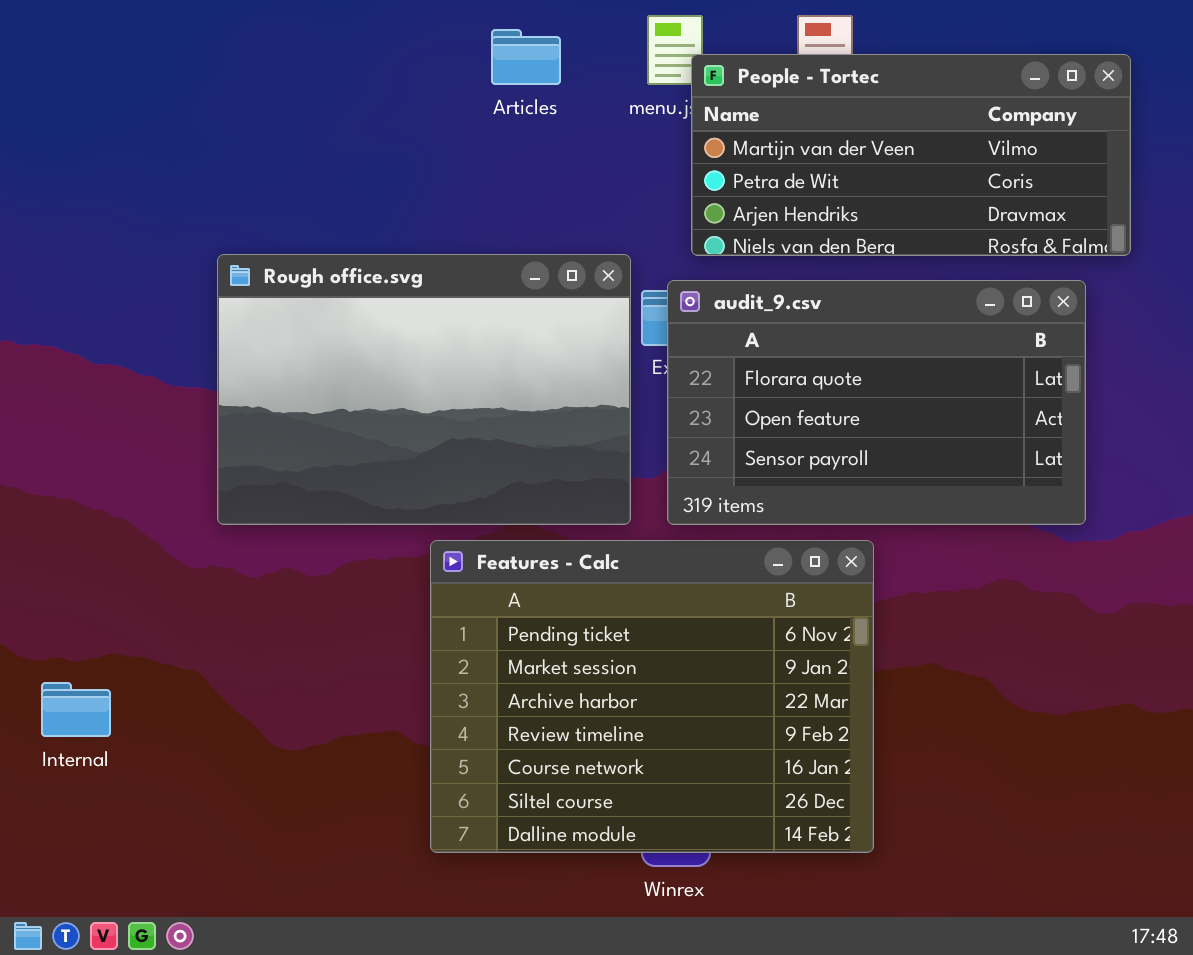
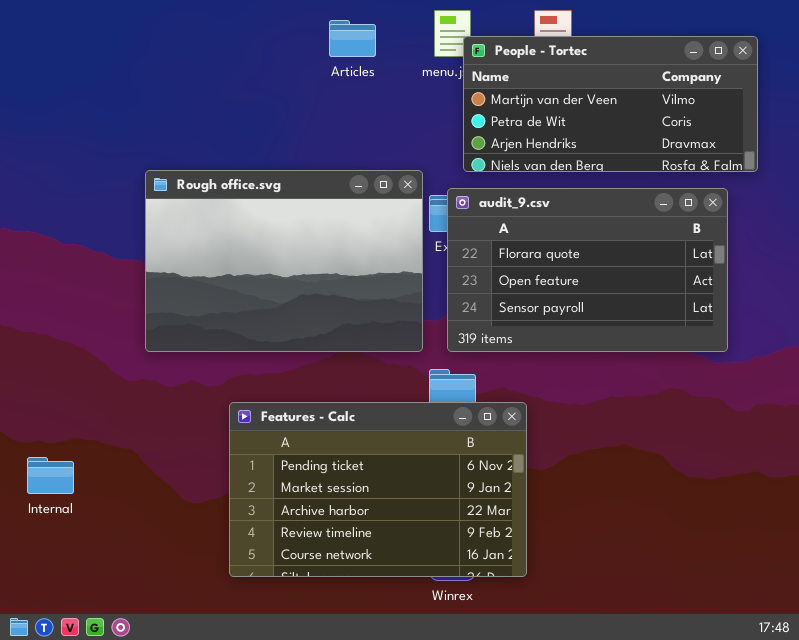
Features - Calc: [430,540,874,853] -> [229,402,527,577], moved, resized

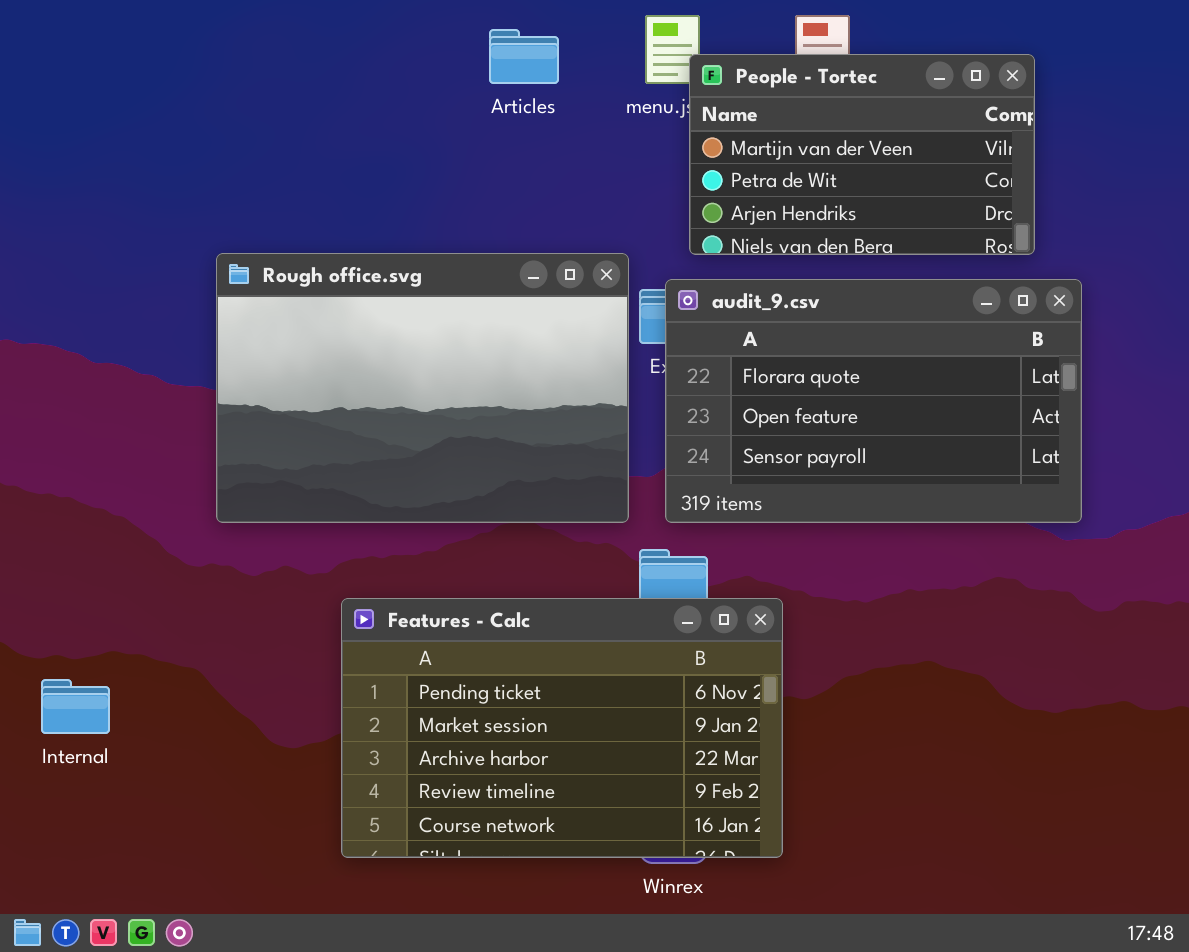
People - Tortec: [463,36,758,172] -> [689,54,1035,255], resized

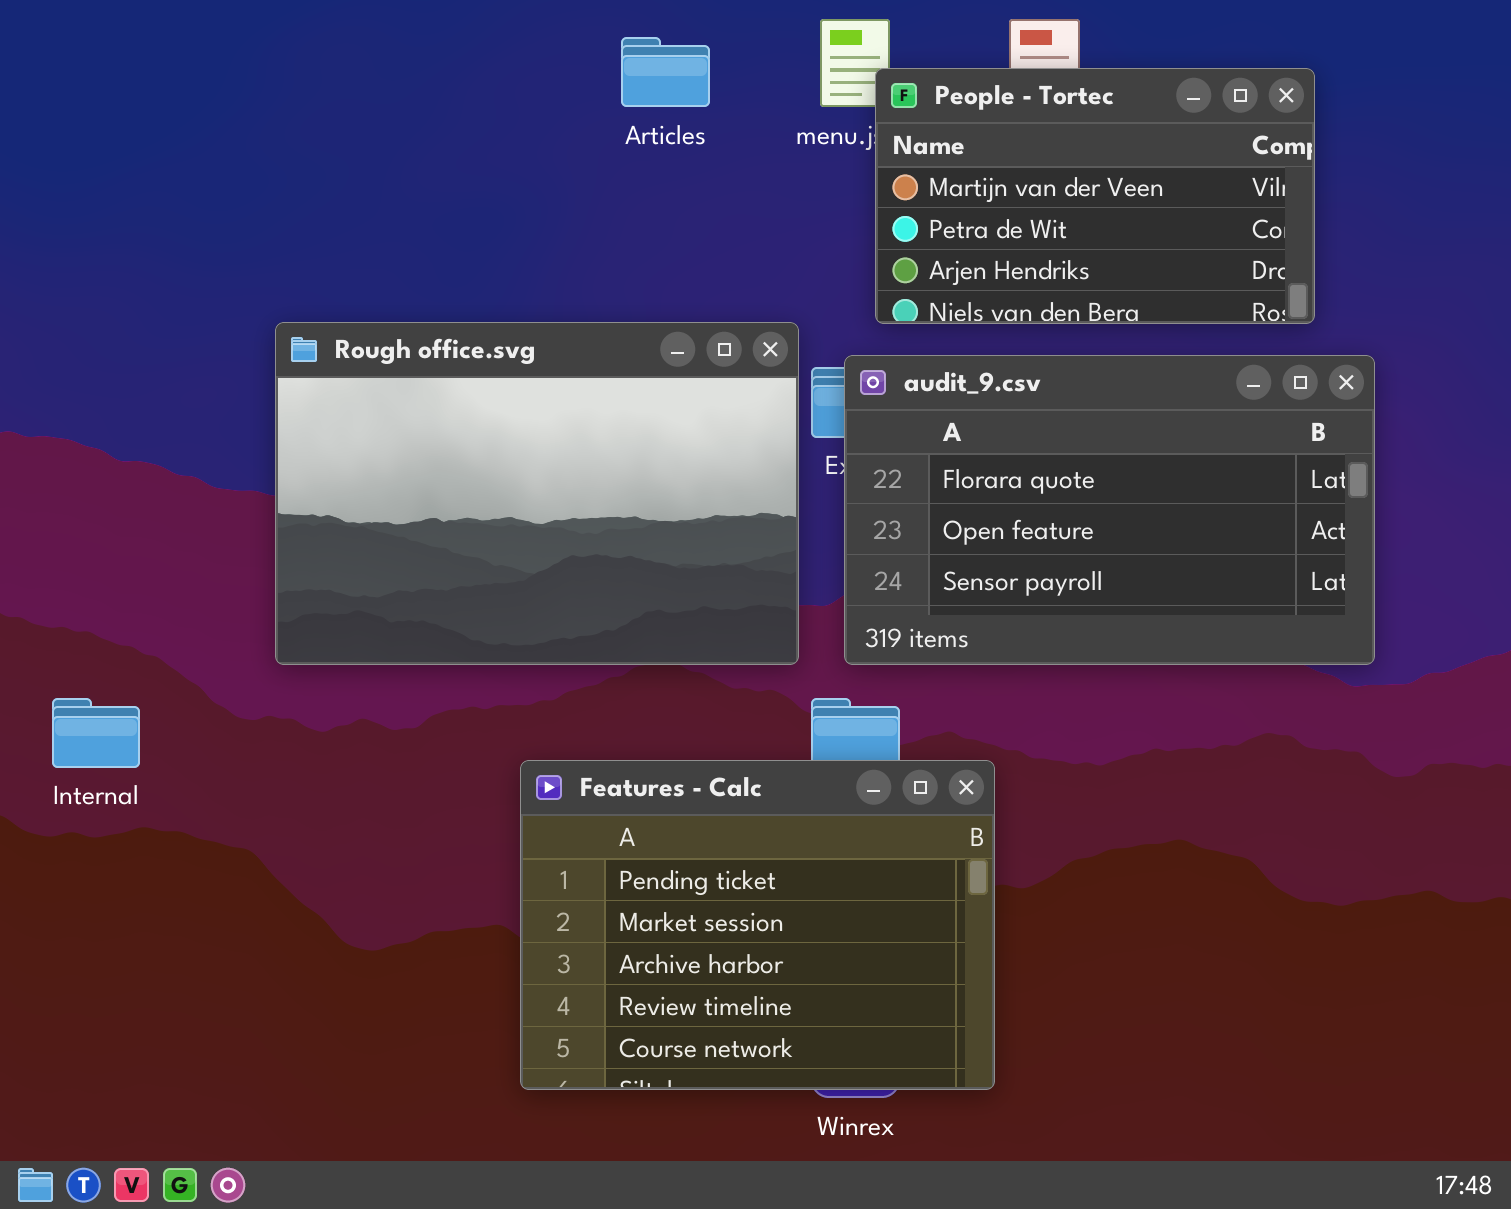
Features - Calc: [341,598,783,858] -> [520,760,995,1090], resized
Internal: [41,679,110,734] -> [52,698,140,768], moved

